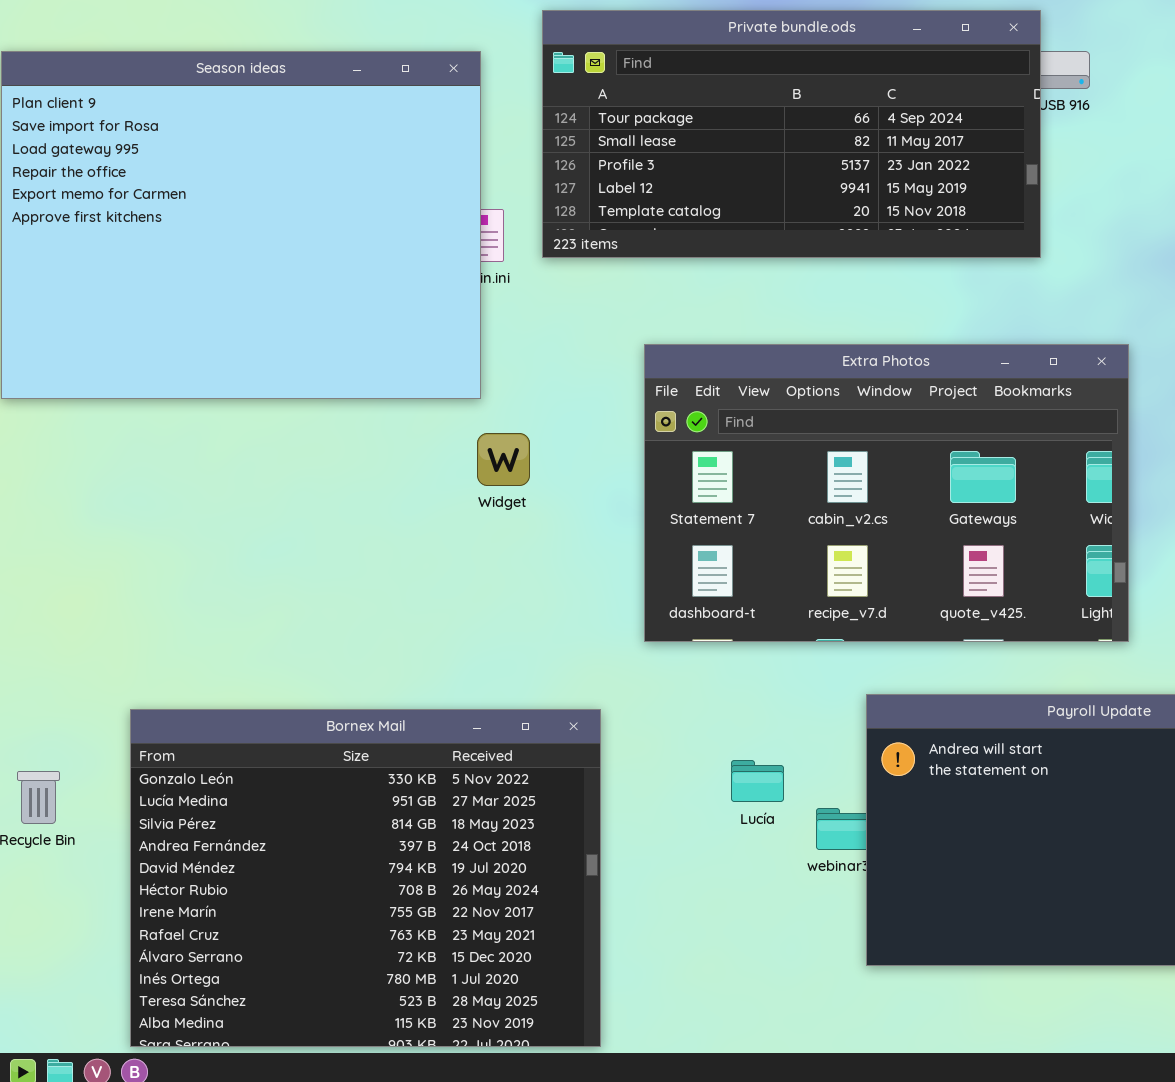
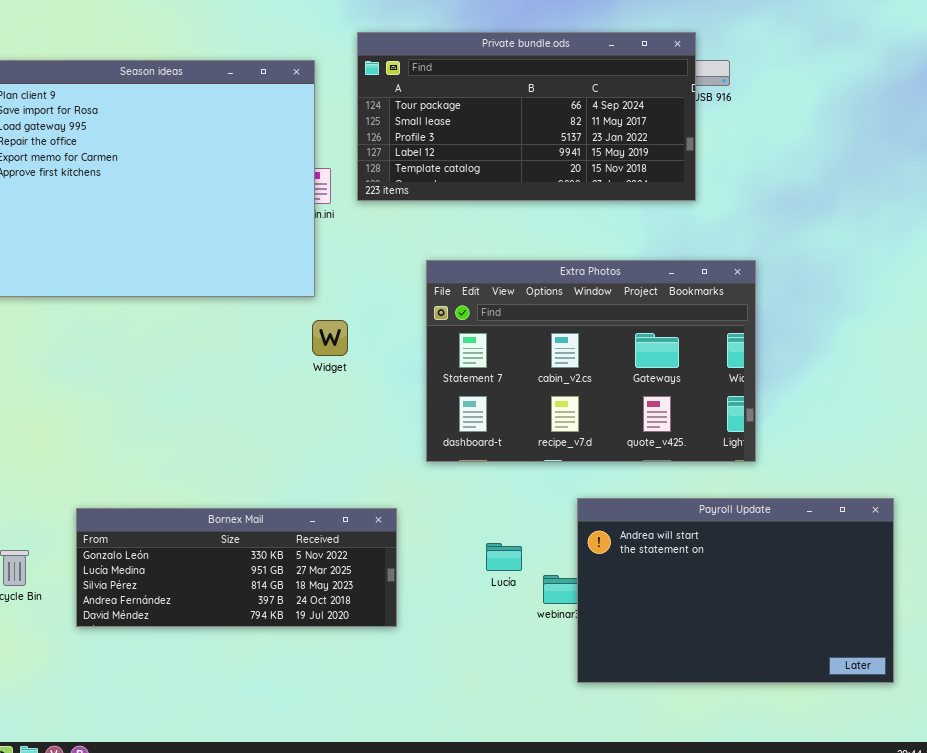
Bornex Mail: [130,709,601,1047] -> [76,508,397,627], resized

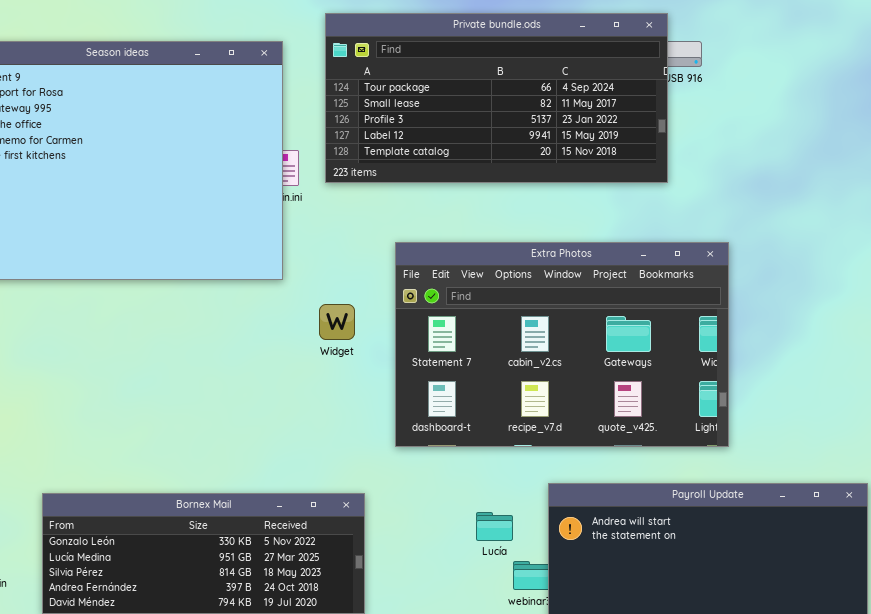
Widget: [312,320,348,356] -> [319,304,355,340], moved
Lucía: [486,543,522,571] -> [476,512,513,541], moved

